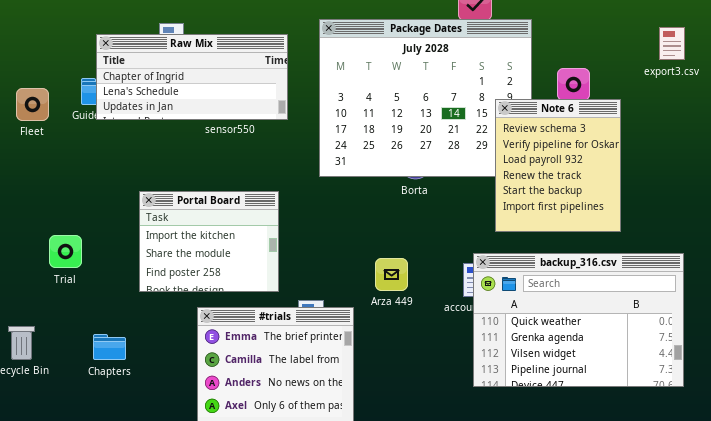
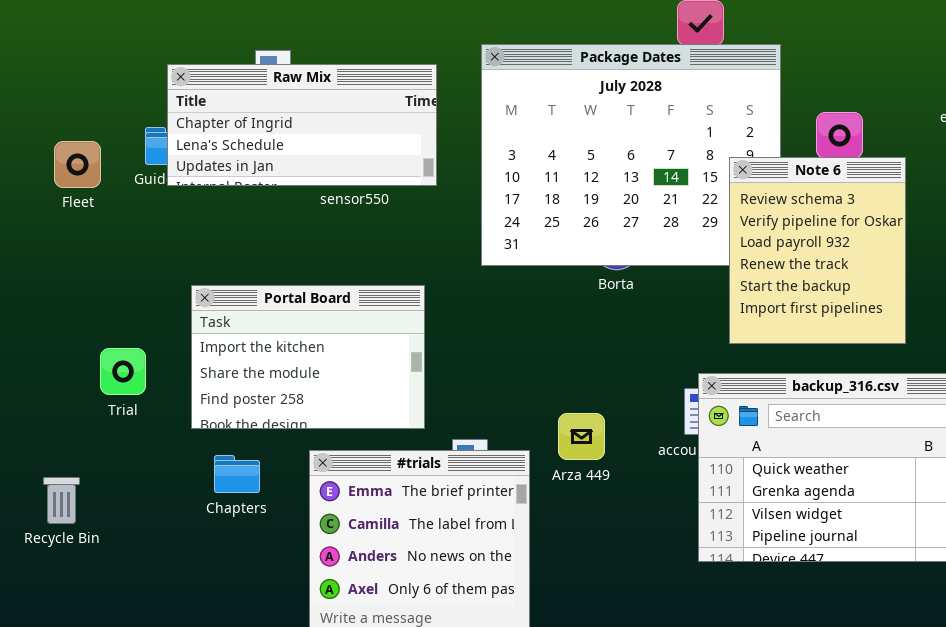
Portal Board: [139,191,279,292] -> [191,285,425,429], resized
Arza 449: [375,258,408,291] -> [558,413,605,460], moved
Chapters: [93,334,126,360] -> [214,455,260,493], moved

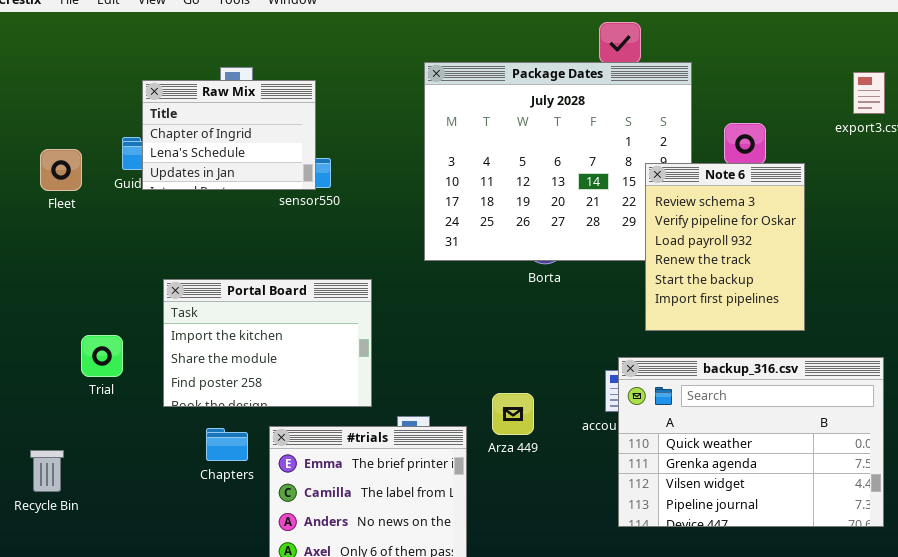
Raw Mix: [167,64,437,186] -> [142,80,316,190], resized
Chapters: [214,455,260,493] -> [206,428,248,461], moved

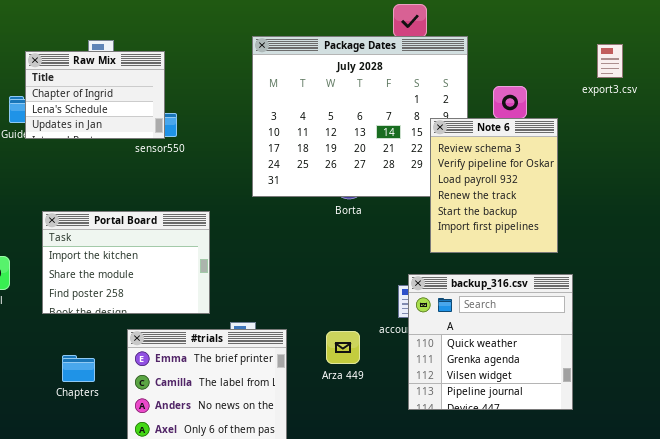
backup_316.csv: [618,357,884,527] -> [408,274,573,410], resized
Arza 449: [492,393,534,435] -> [326,331,360,364], moved
Chapters: [206,428,248,461] -> [62,355,95,382], moved

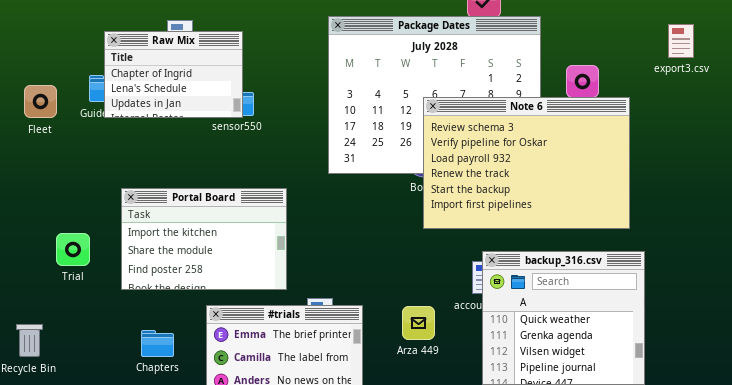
Note 6: [430,118,558,253] -> [423,97,630,229], resized

